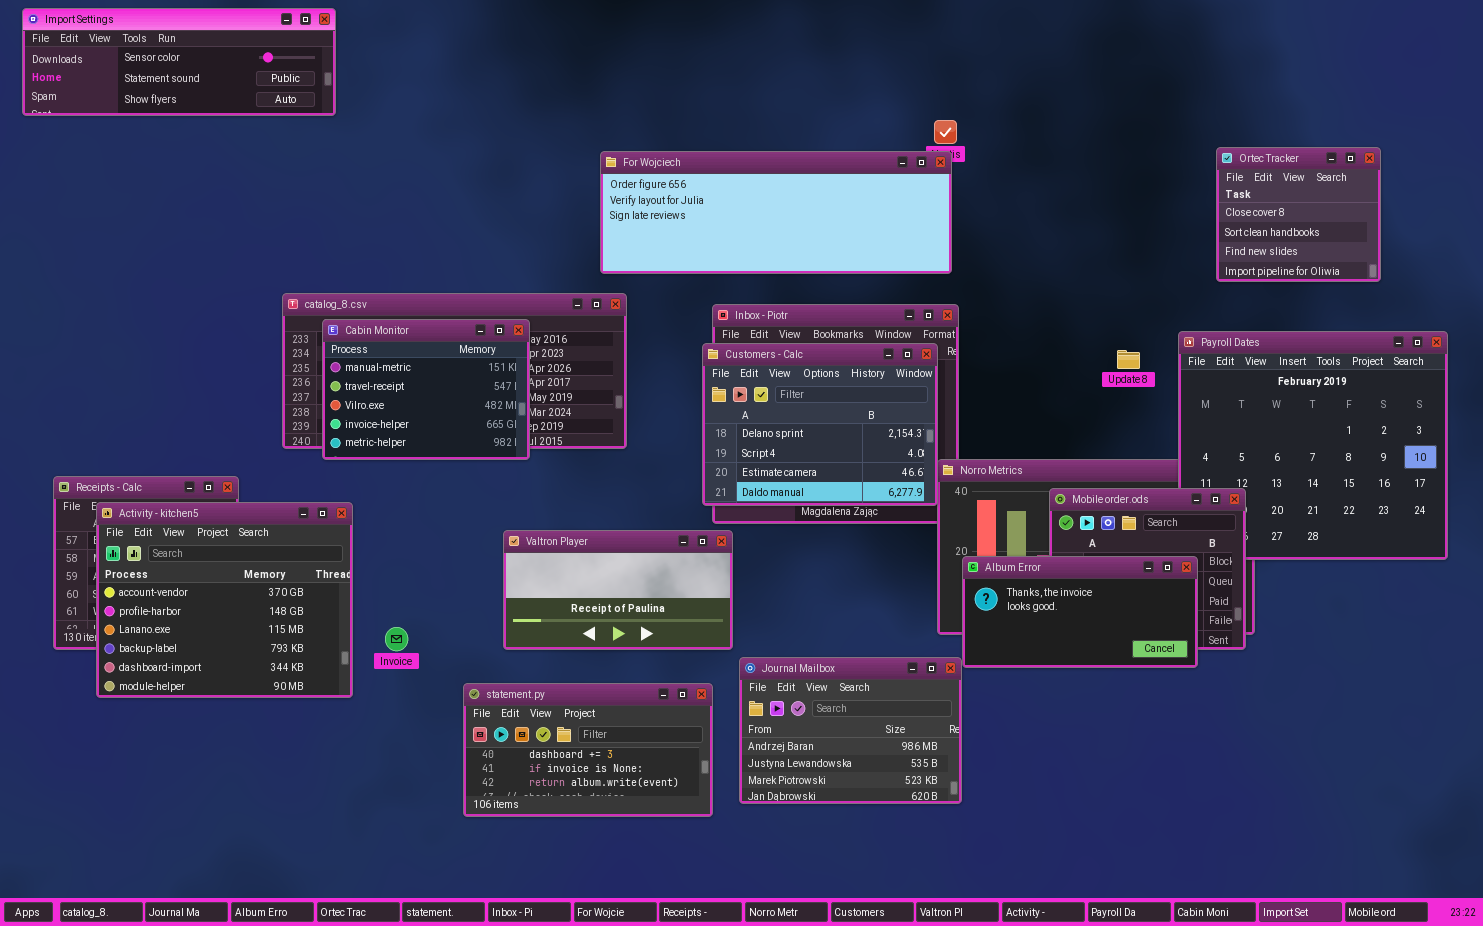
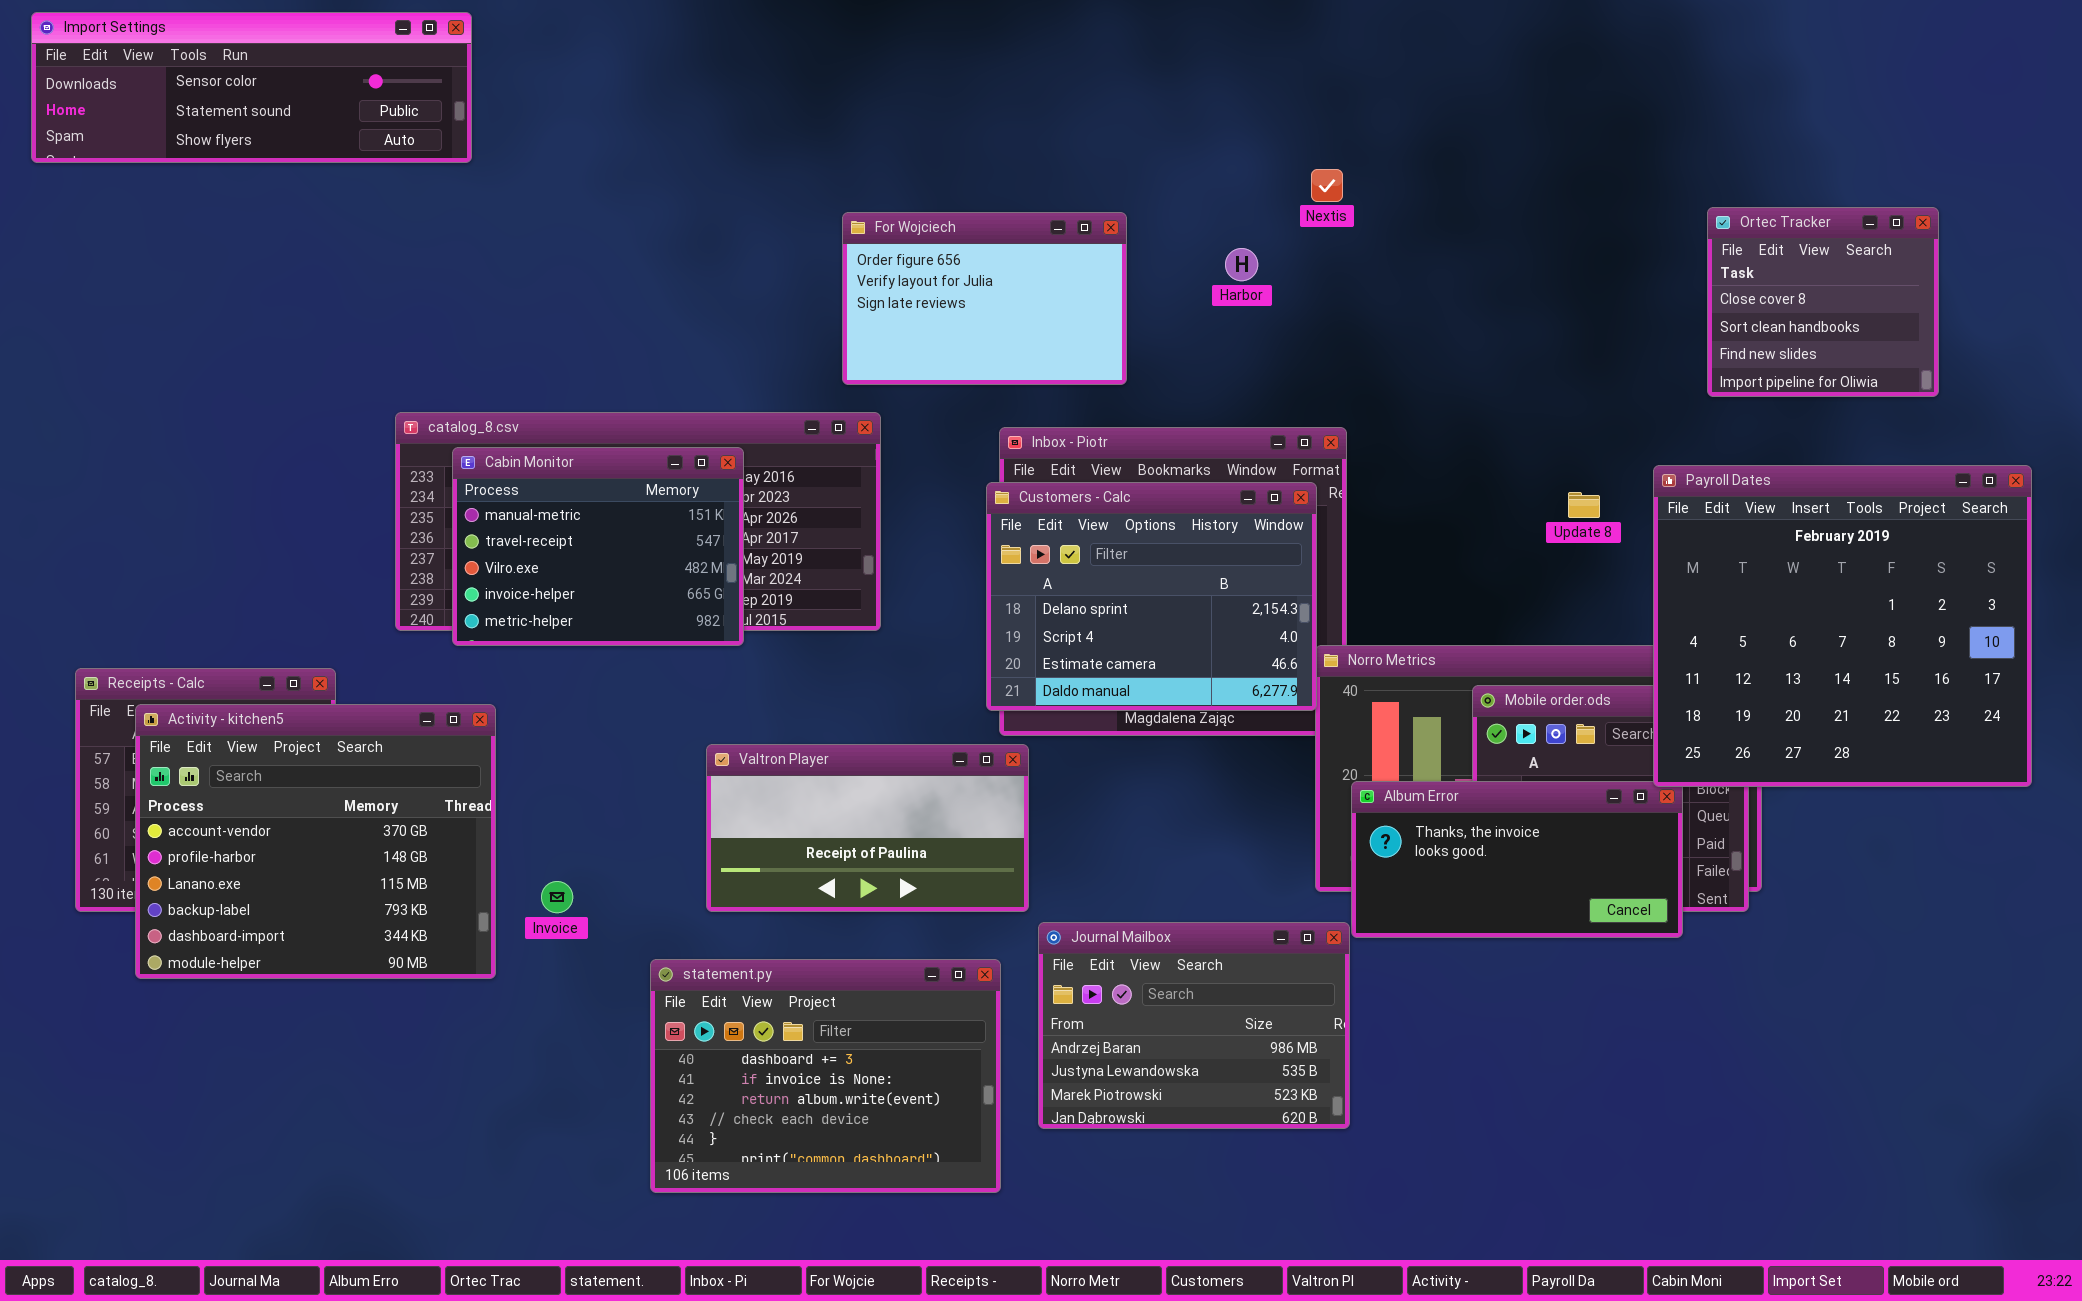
For Wojciech: [600,151,952,274] -> [842,212,1127,385], resized
Payroll Dates: [1178,331,1448,560] -> [1653,465,2032,787], raised
statement.py: [463,683,713,817] -> [650,959,1001,1193], resized

